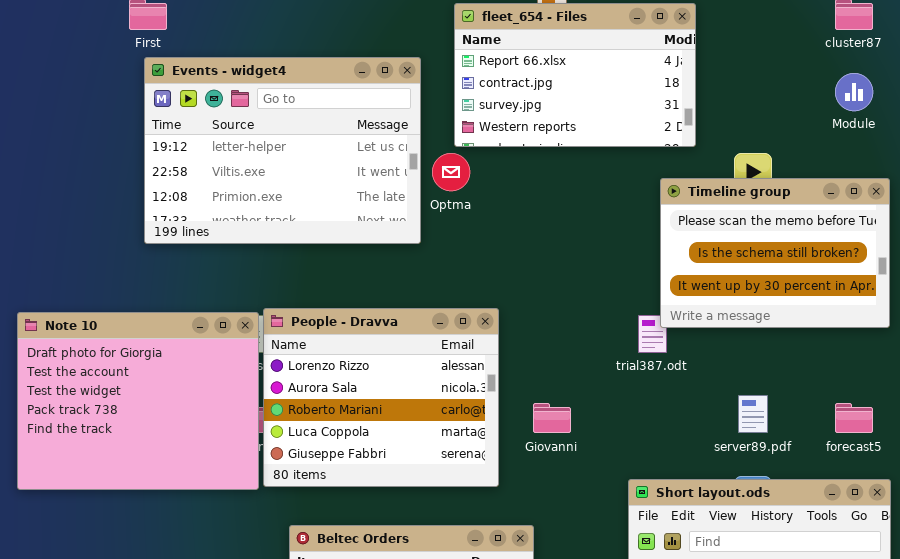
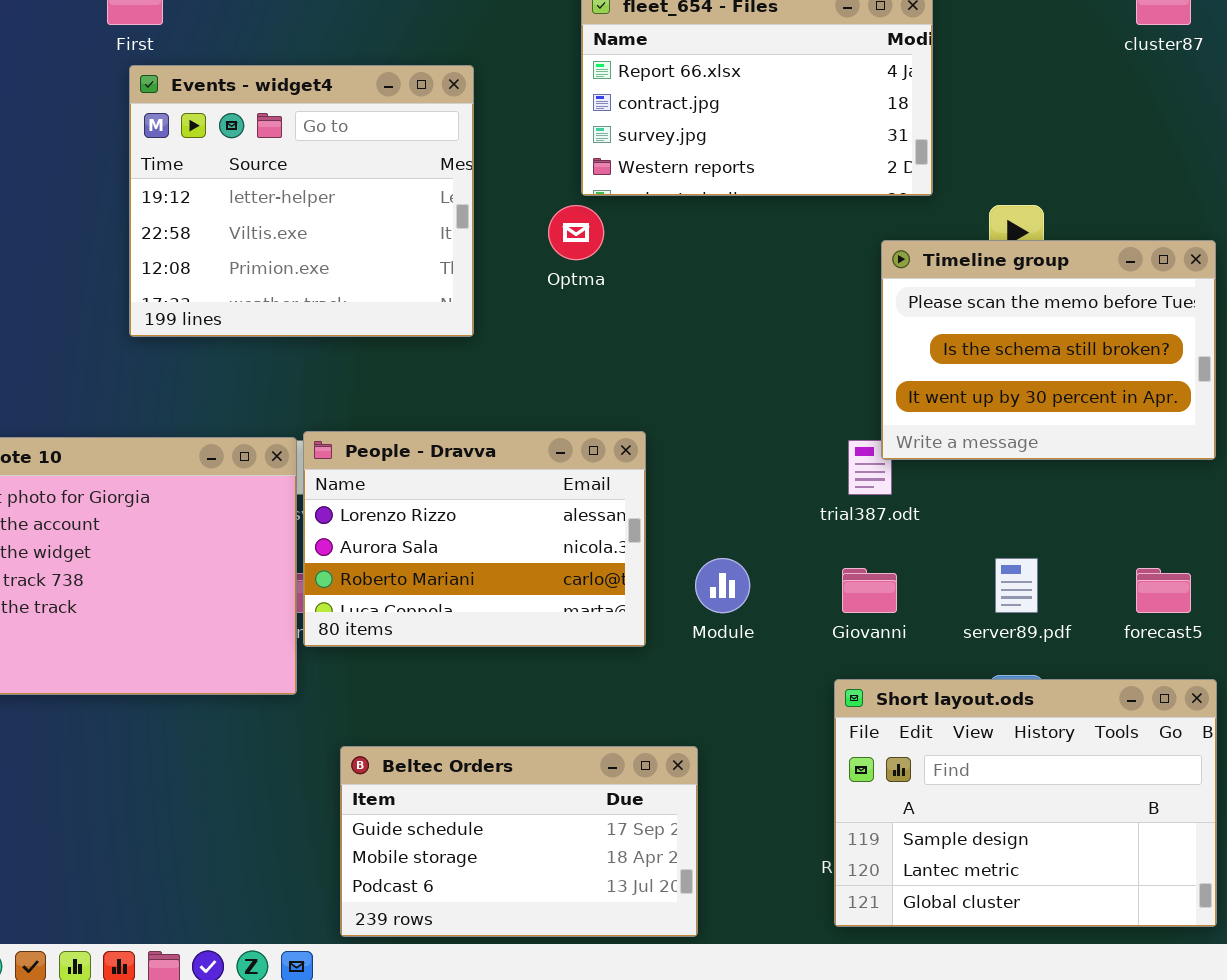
Events - widget4: [144,57,421,244] -> [129,65,474,337], resized
Module: [835,73,873,111] -> [695,558,750,613], moved
People - Dravva: [263,308,499,487] -> [303,431,646,647], resized
Giovanni: [533,403,571,433] -> [842,568,897,613], moved

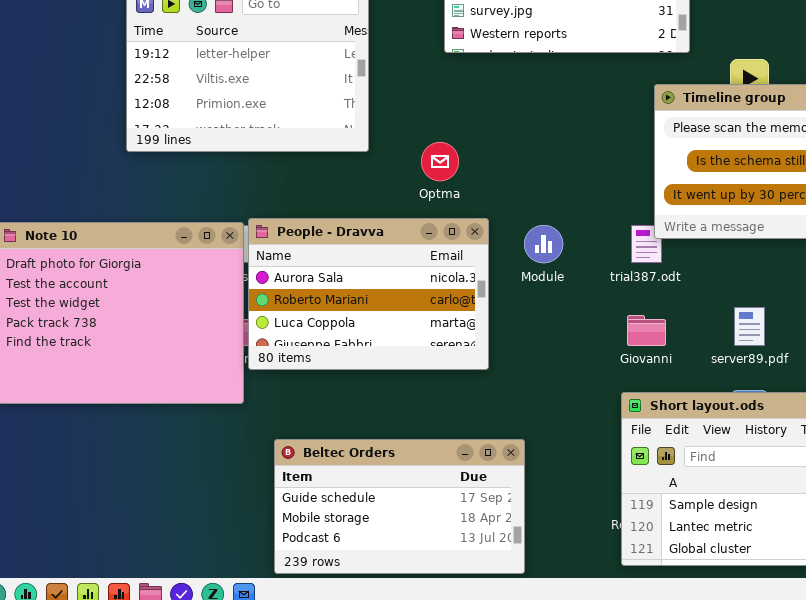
Optma: [548,205,604,260] -> [421,142,459,181], moved
People - Dravva: [303,431,646,647] -> [248,218,489,370], scrolled down 1 row
Module: [695,558,750,613] -> [524,225,563,263], moved

